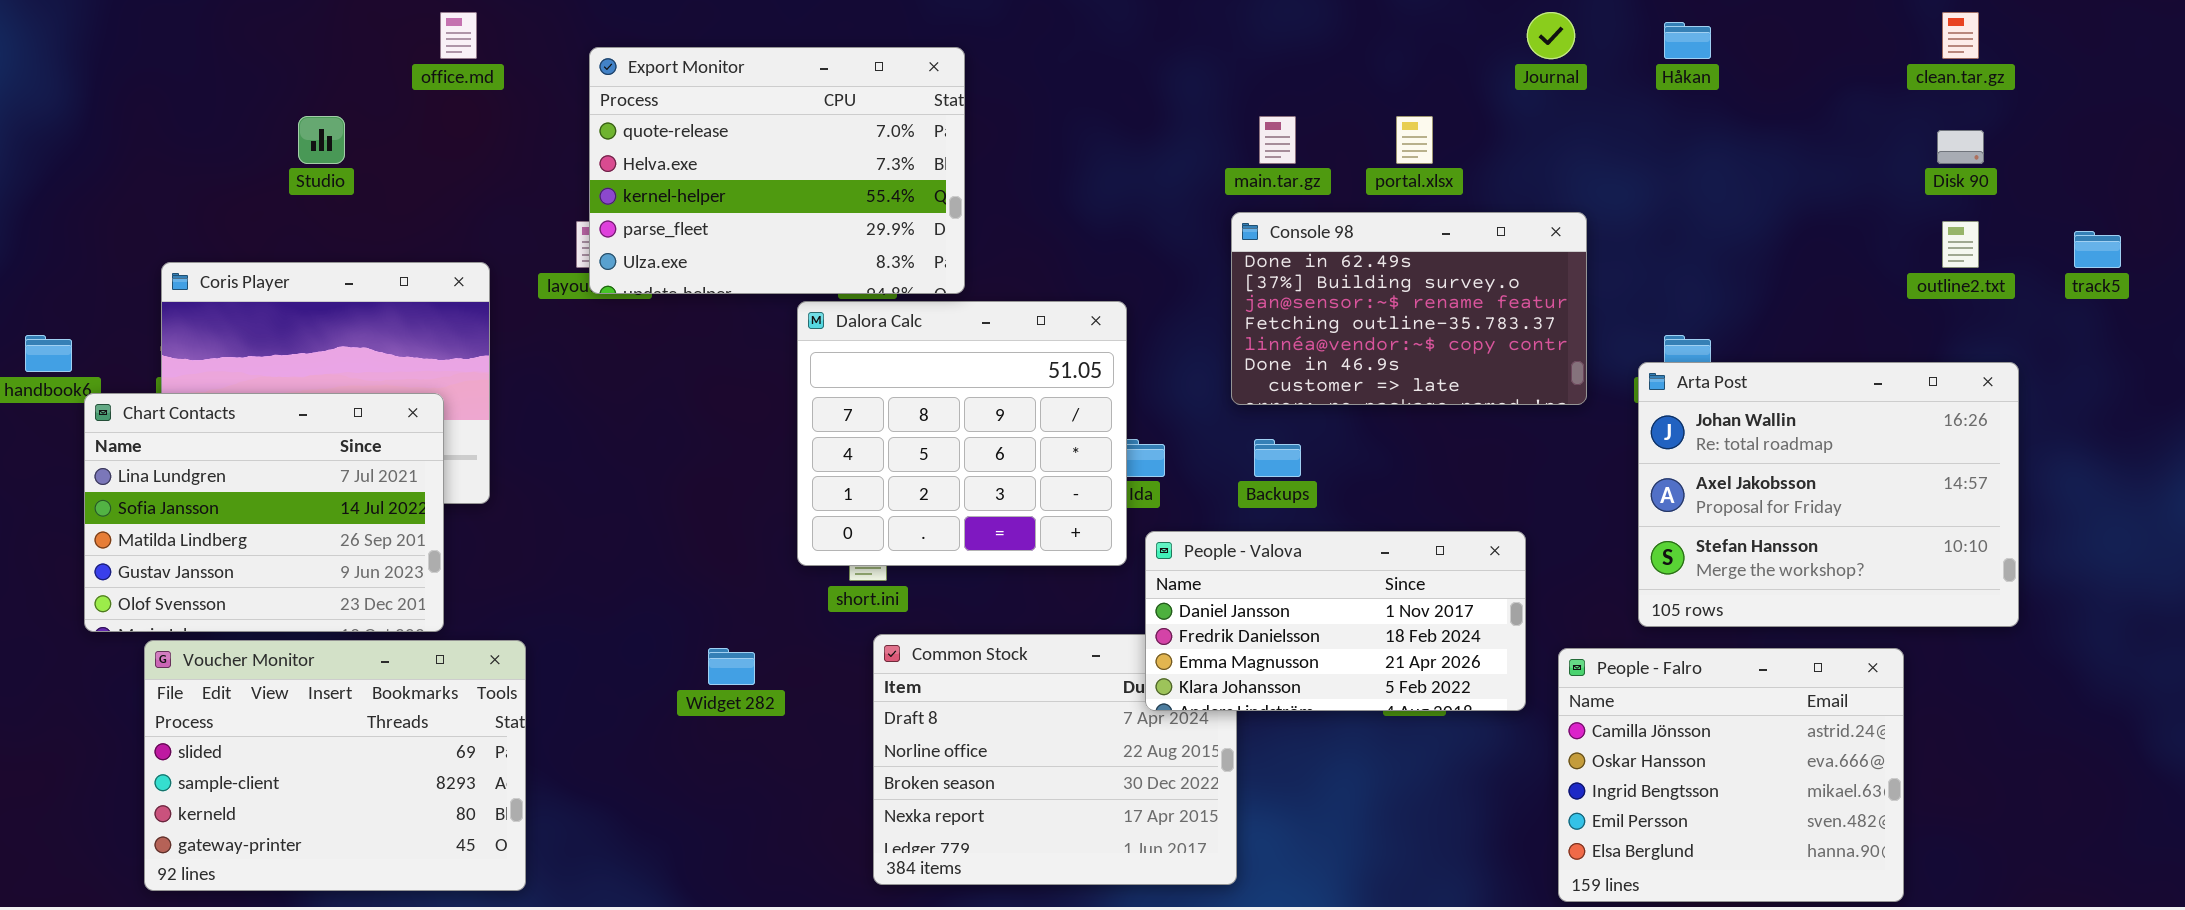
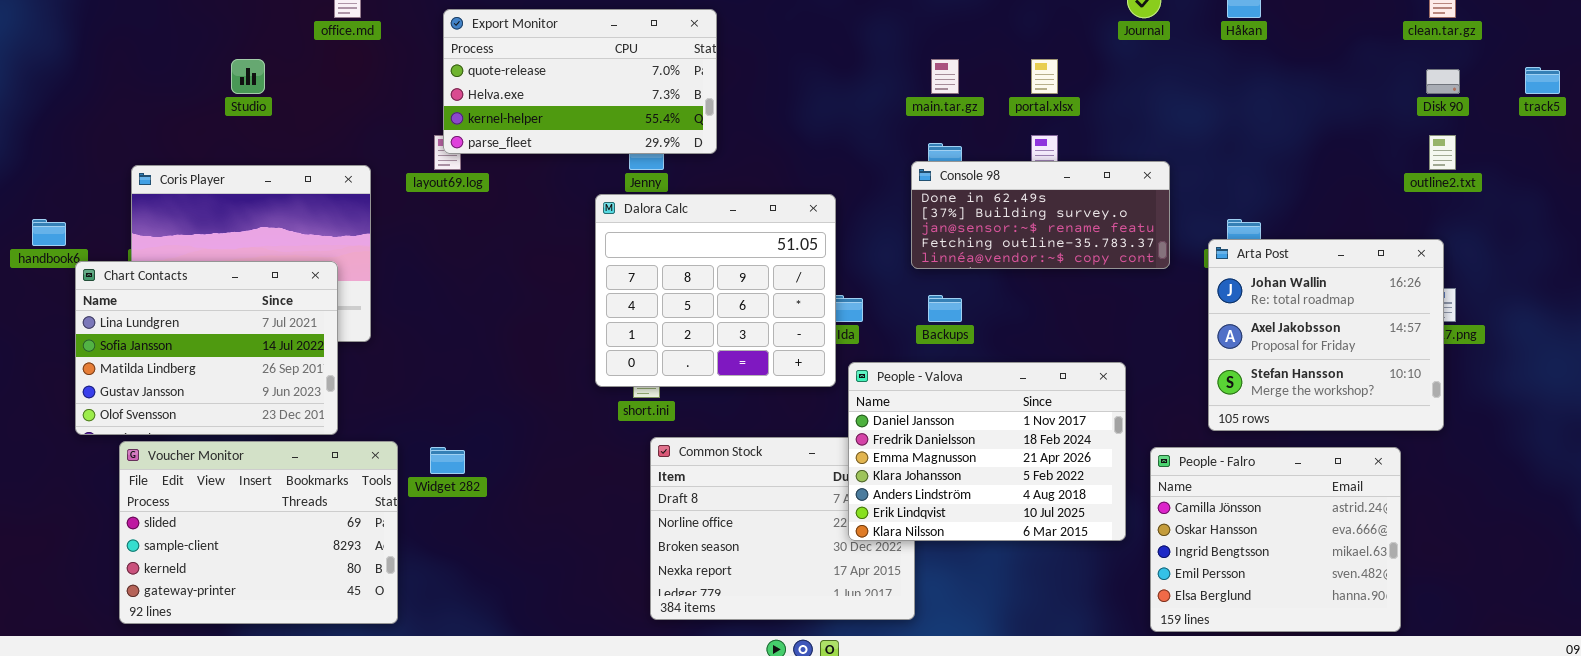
Export Monitor: [589,47,965,294] -> [443,9,717,154], resized
Console 98: [1231,212,1587,405] -> [911,161,1170,269], resized
track5: [2074,231,2121,268] -> [1525,67,1560,94], moved
Arta Post: [1638,362,2019,627] -> [1208,239,1444,431], resized
People - Valova: [1145,531,1526,711] -> [848,362,1126,541], resized
Widget 282: [708,648,755,685] -> [430,447,465,474], moved

